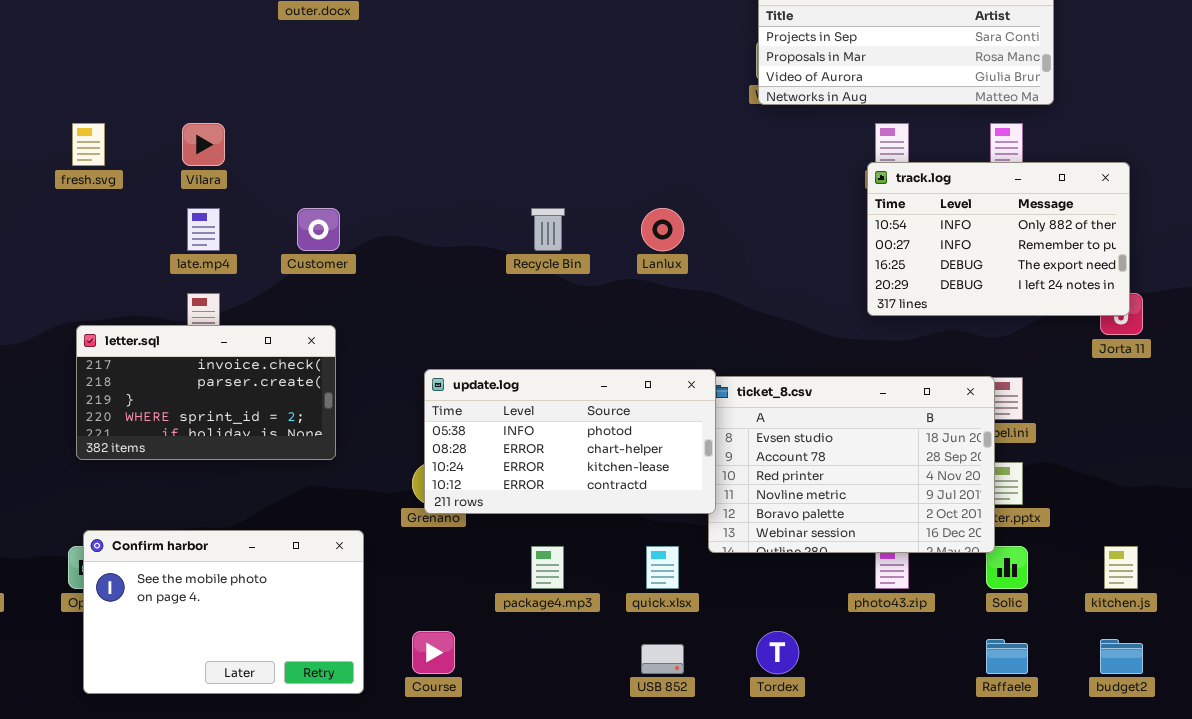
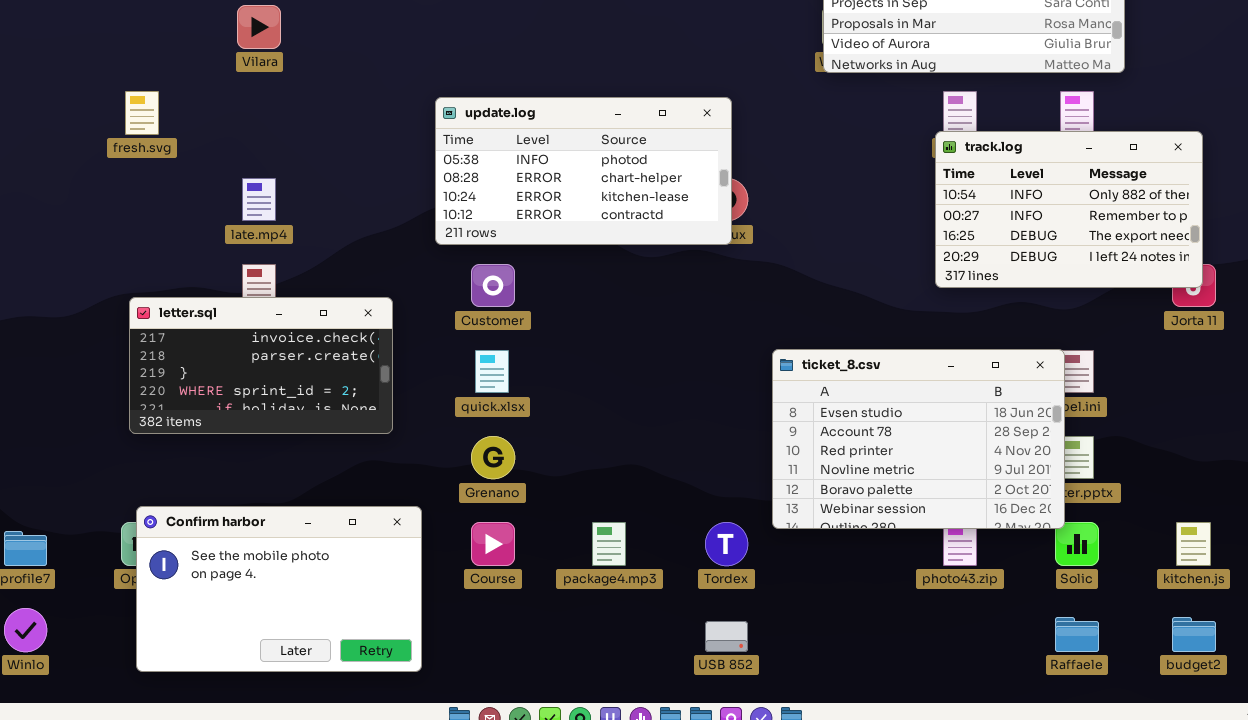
Vilara: [182,123,225,166] -> [237,5,281,49], moved
Customer: [297,208,340,251] -> [471,264,515,307], moved
update.log: [424,369,716,514] -> [435,97,732,245], moved
quick.xlsx: [646,546,679,589] -> [475,350,509,393], moved
Course: [412,631,455,674] -> [471,522,515,566], moved
Tordex: [756,631,799,674] -> [705,522,748,566], moved

